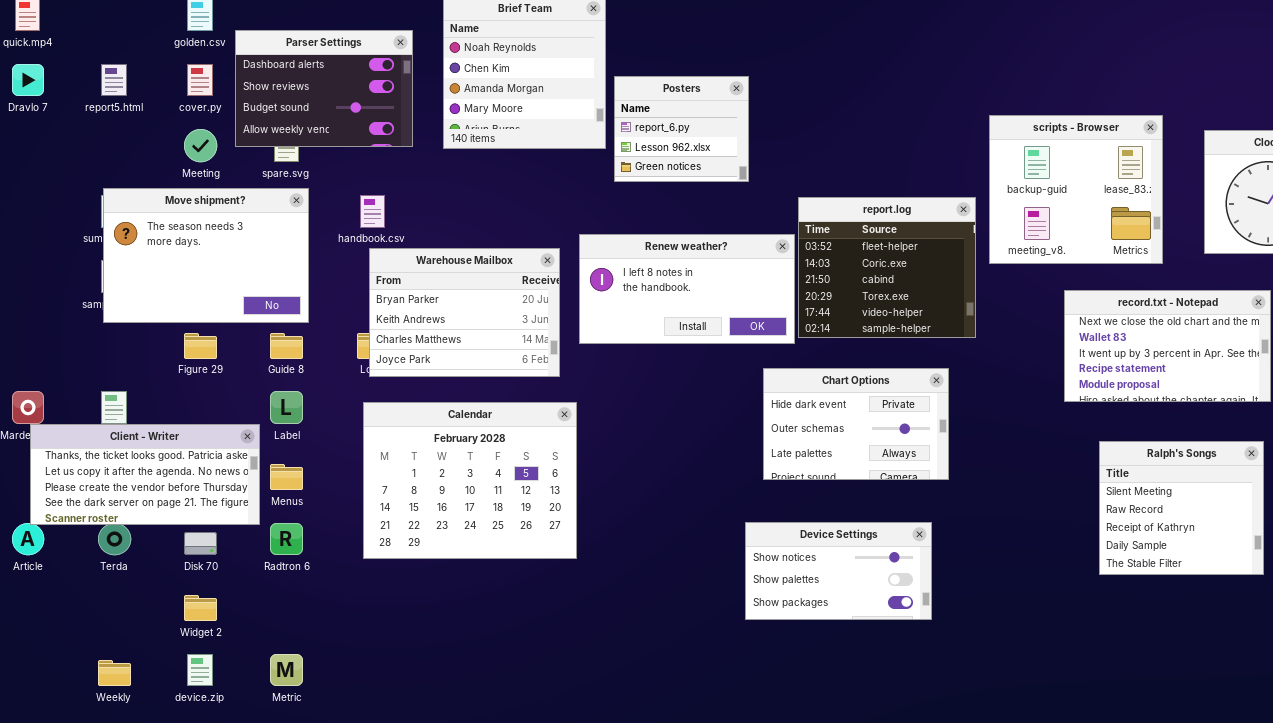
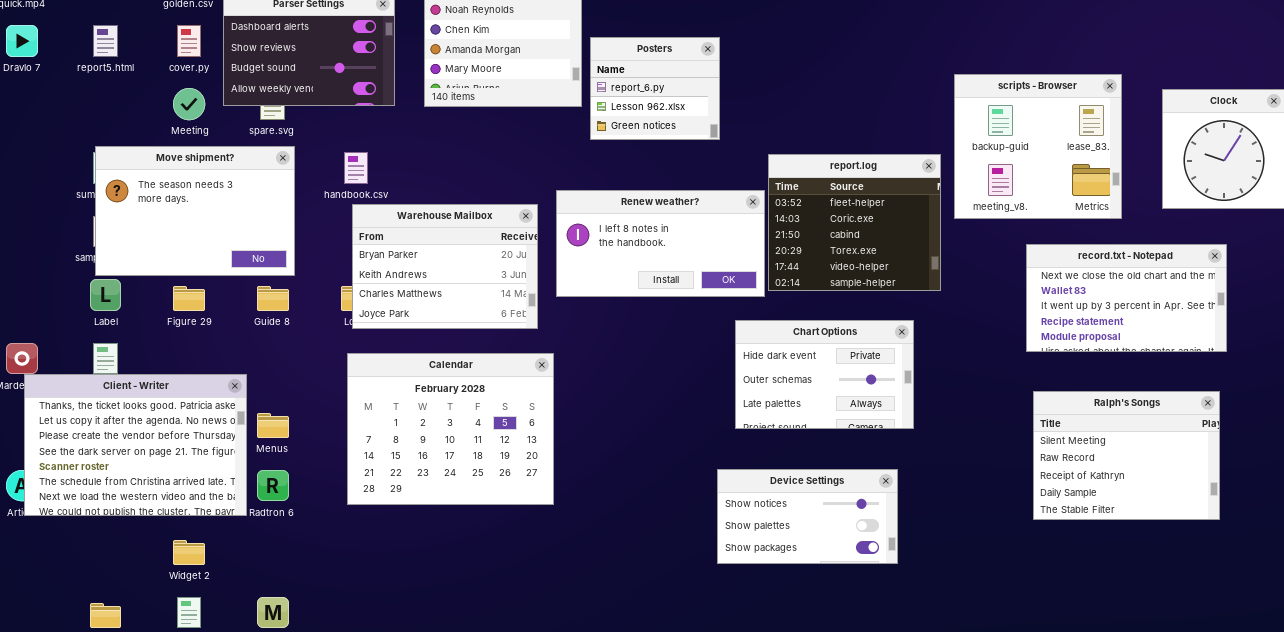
Label: [270,391,303,424] -> [90,279,121,311], moved
Client - Writer: [30,424,260,525] -> [24,374,247,516], resized
Ralph's Songs: [1099,441,1264,575] -> [1033,391,1220,520], resized

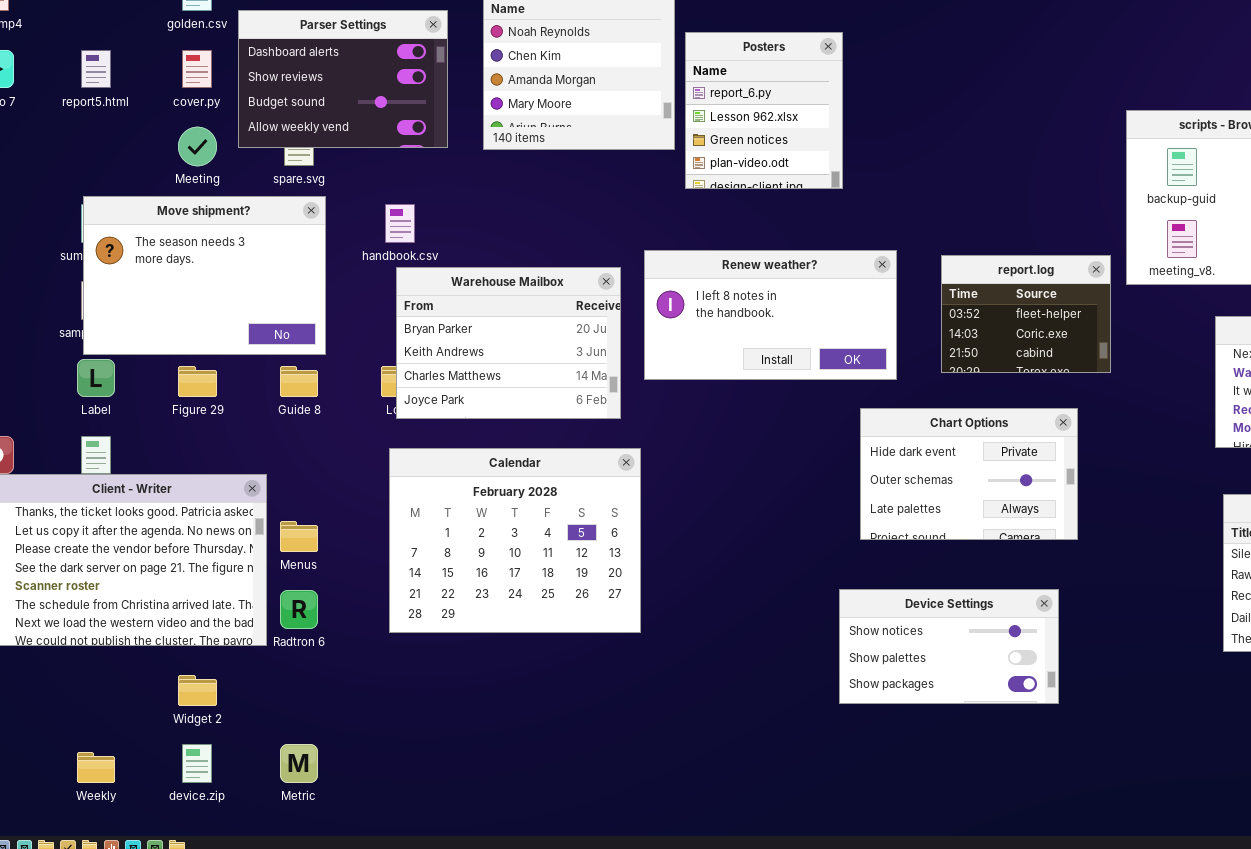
Posters: [590,37,720,140] -> [685,32,843,189], resized
report.log: [768,154,941,291] -> [941,255,1111,373], resized

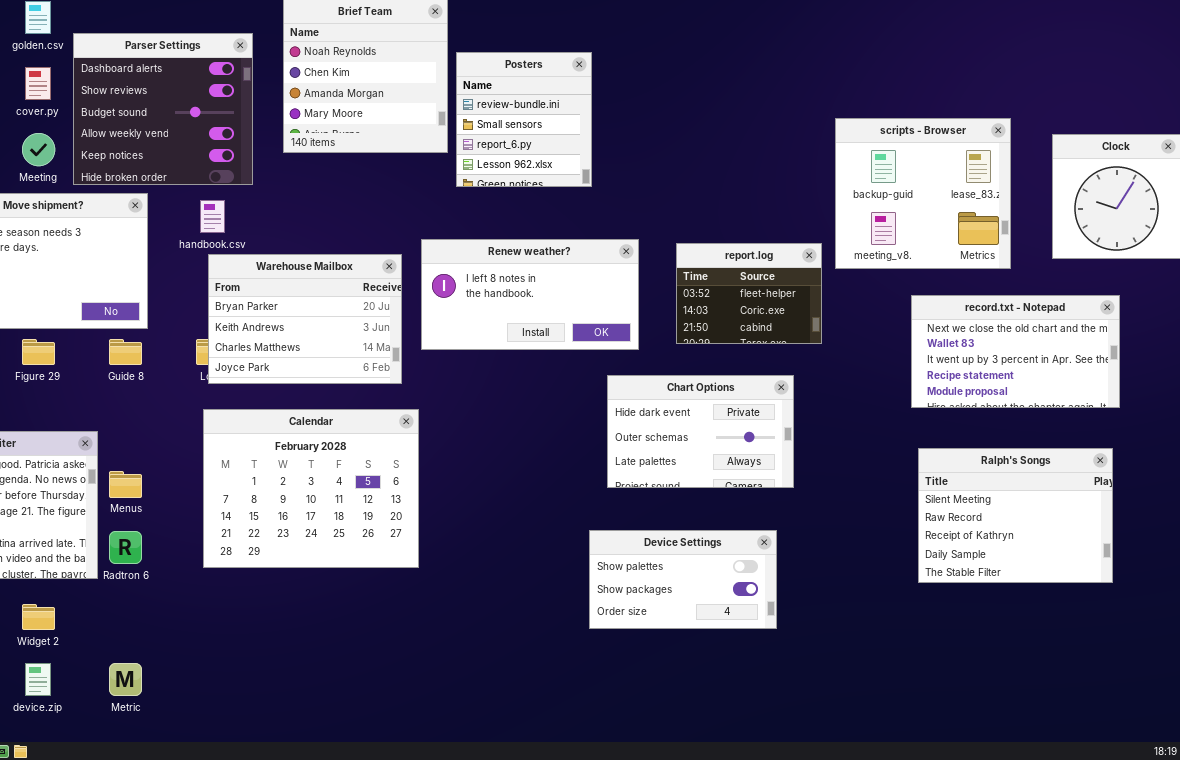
Parser Settings: [238,10,448,148] -> [73,33,253,185], resized
Posters: [685,32,843,189] -> [456,52,592,187], scrolled up 2 rows
Device Settings: [839,589,1059,704] -> [589,530,777,629], scrolled down 1 row

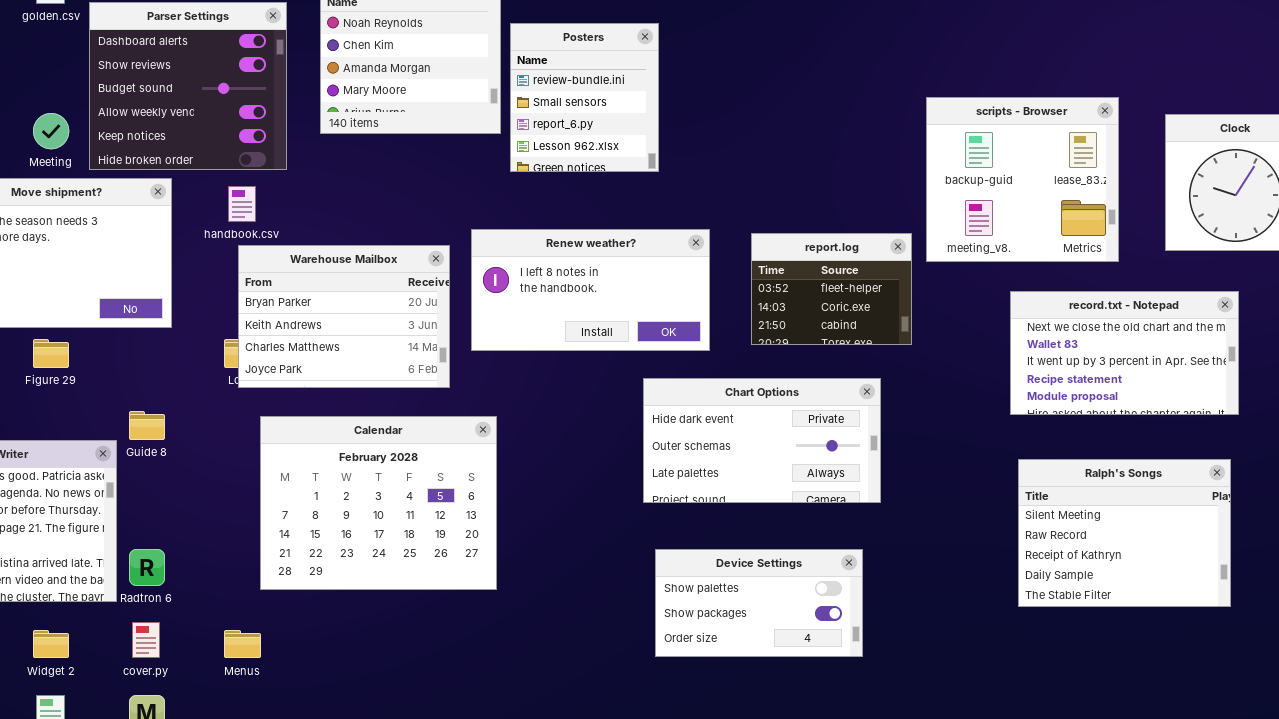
cover.py: [25,67,51,100] -> [132,622,160,658], moved
Guide 8: [109,339,142,365] -> [129,411,165,440], moved
Chart Options: [607,375,794,488] -> [643,378,881,503], resized
Calendar: [203,409,419,568] -> [260,416,497,590], moved
Menus: [109,471,142,498] -> [224,630,261,658], moved

